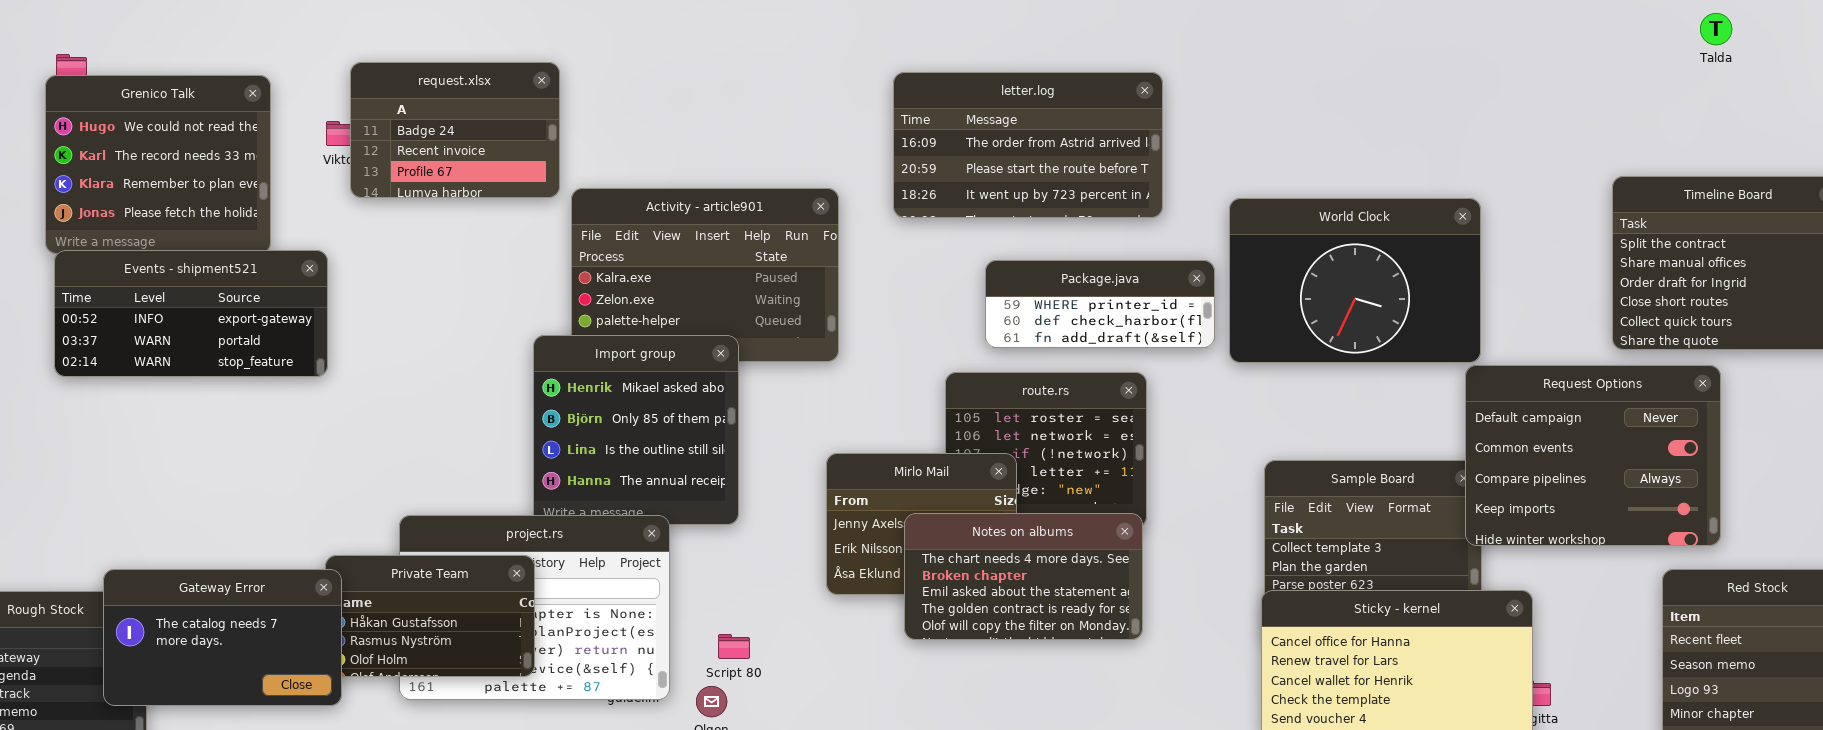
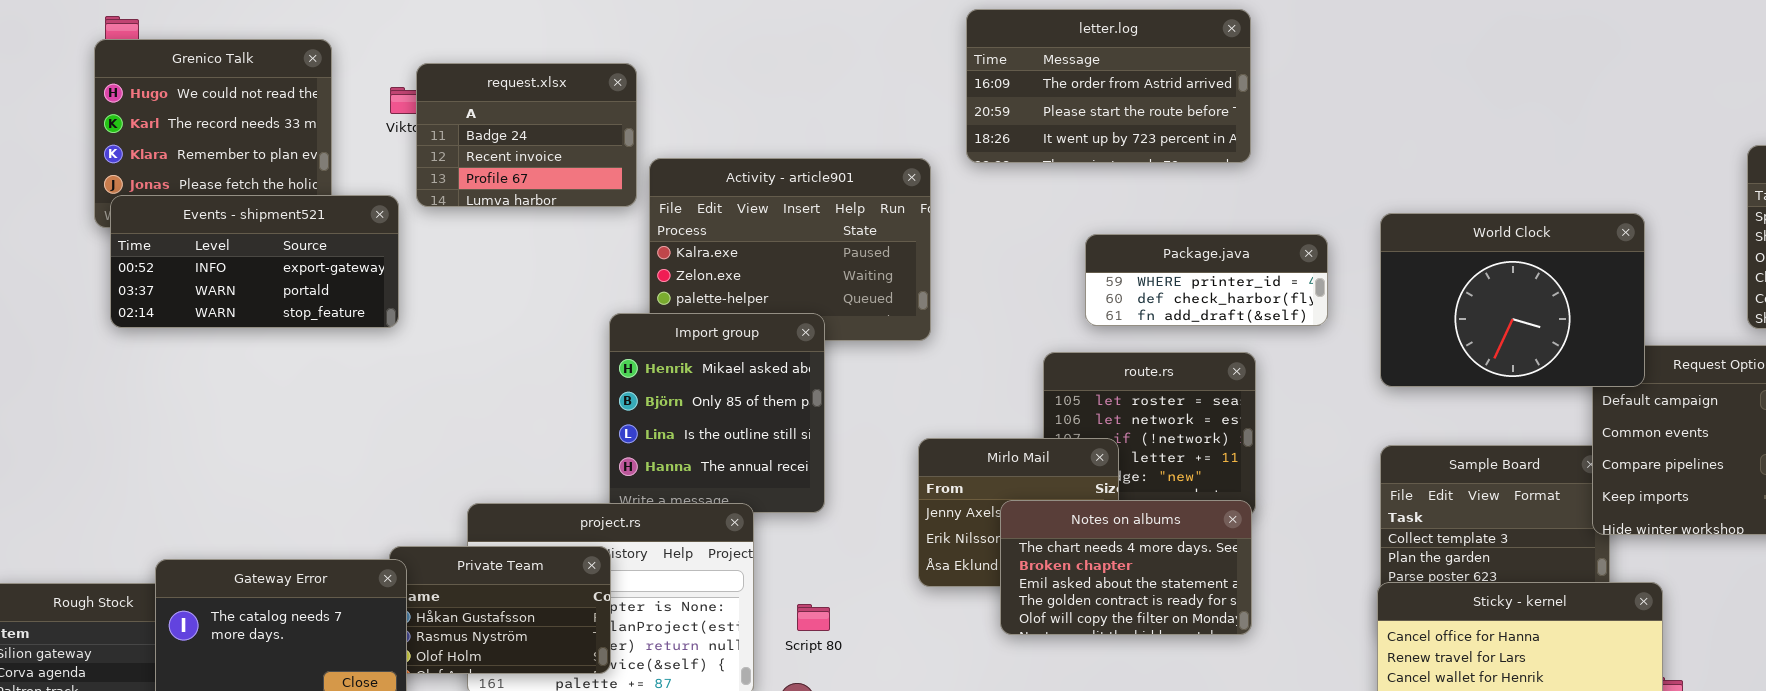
request.xlsx: [350,62,560,198] -> [416,63,637,207], moved
letter.log: [893,72,1163,218] -> [966,9,1251,163], moved
World Clock: [1229,198,1481,363] -> [1380,213,1645,387], moved
Events - shipment521: [54,250,328,377] -> [110,195,399,328], moved
Script 80: [718,634,750,659] -> [797,604,830,631], moved

